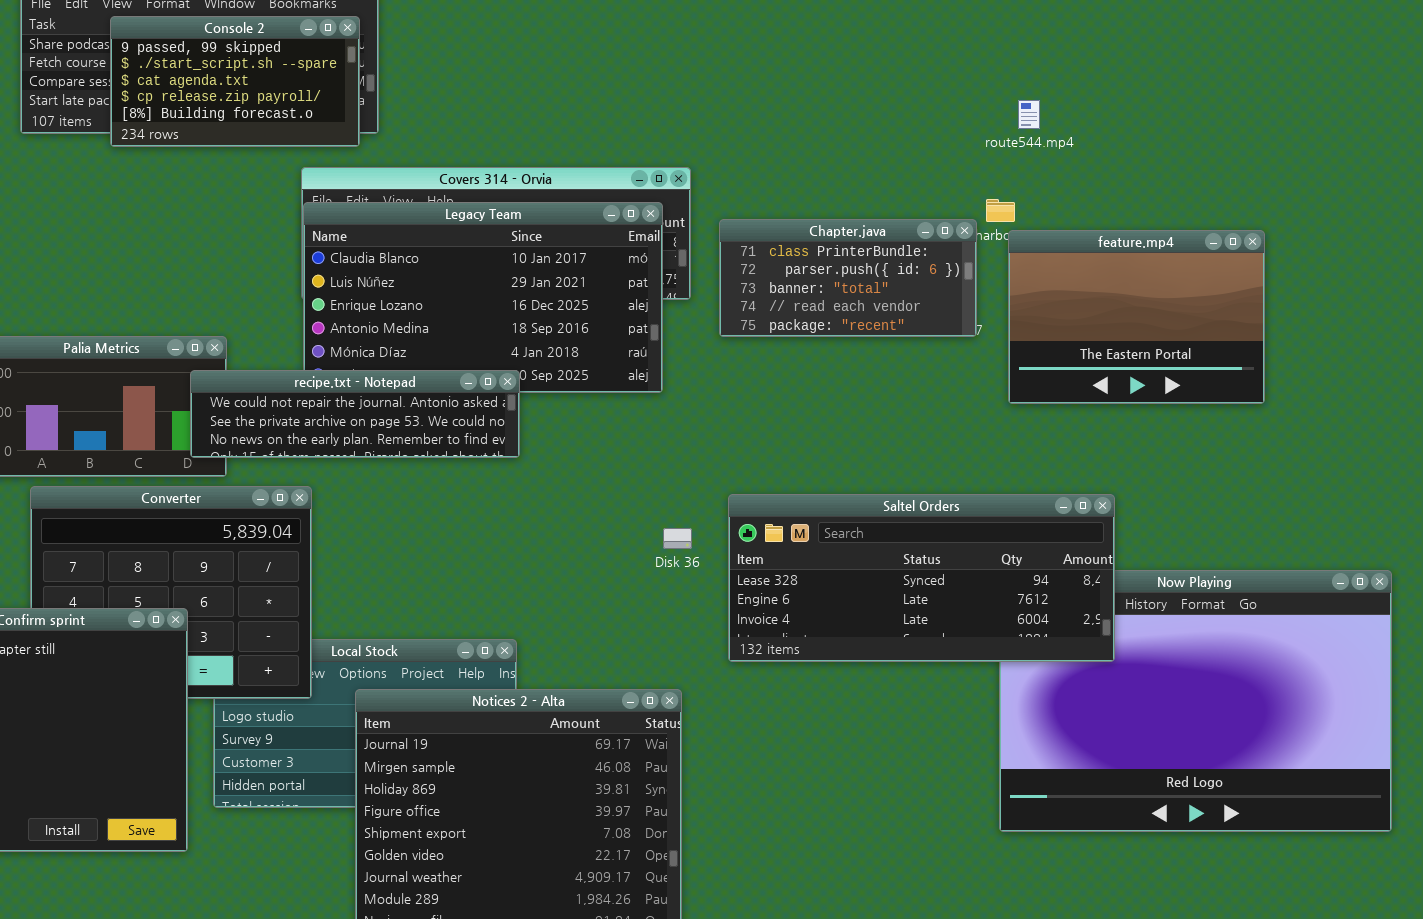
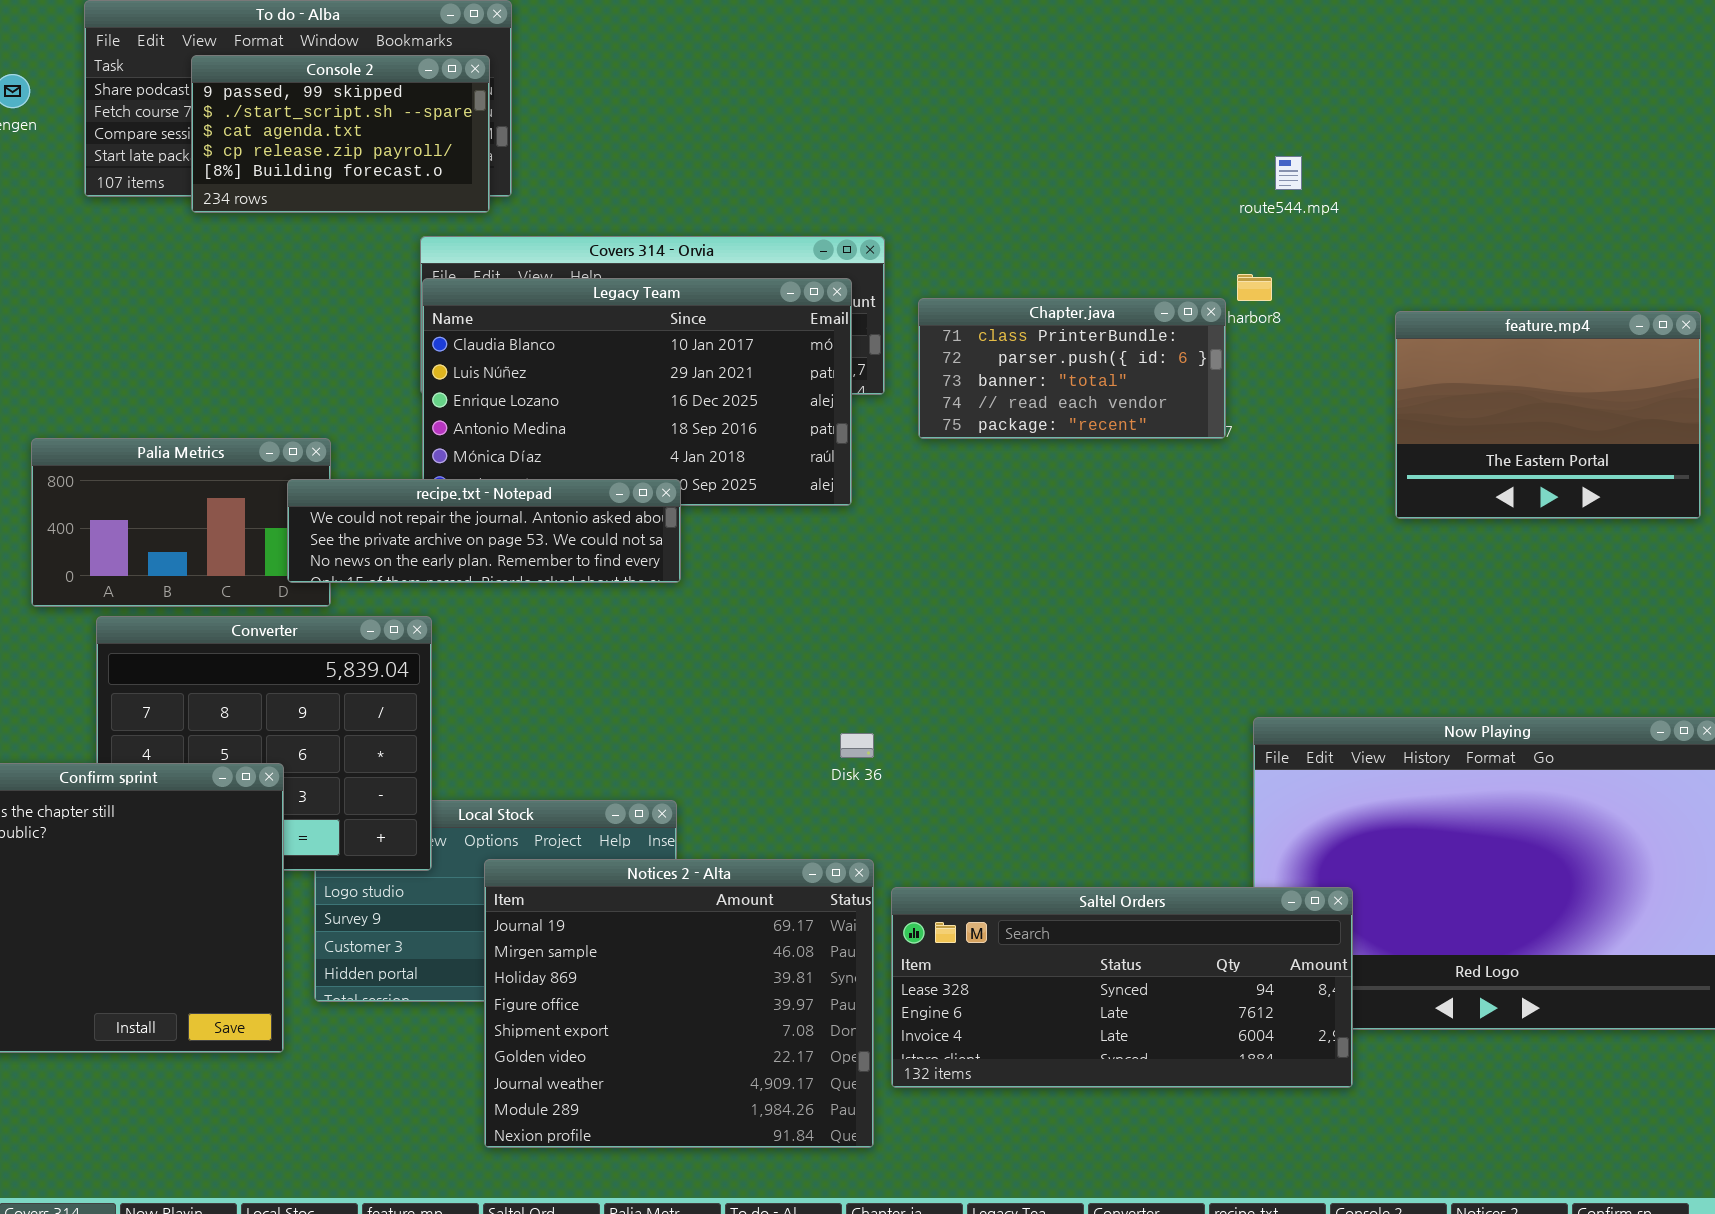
feature.mp4: [1008,230,1265,404] -> [1395,311,1701,519], moved
Saltel Orders: [728,494,1115,662] -> [891,887,1353,1088], moved
Disk 36: [663,528,692,549] -> [840,733,874,758], moved

